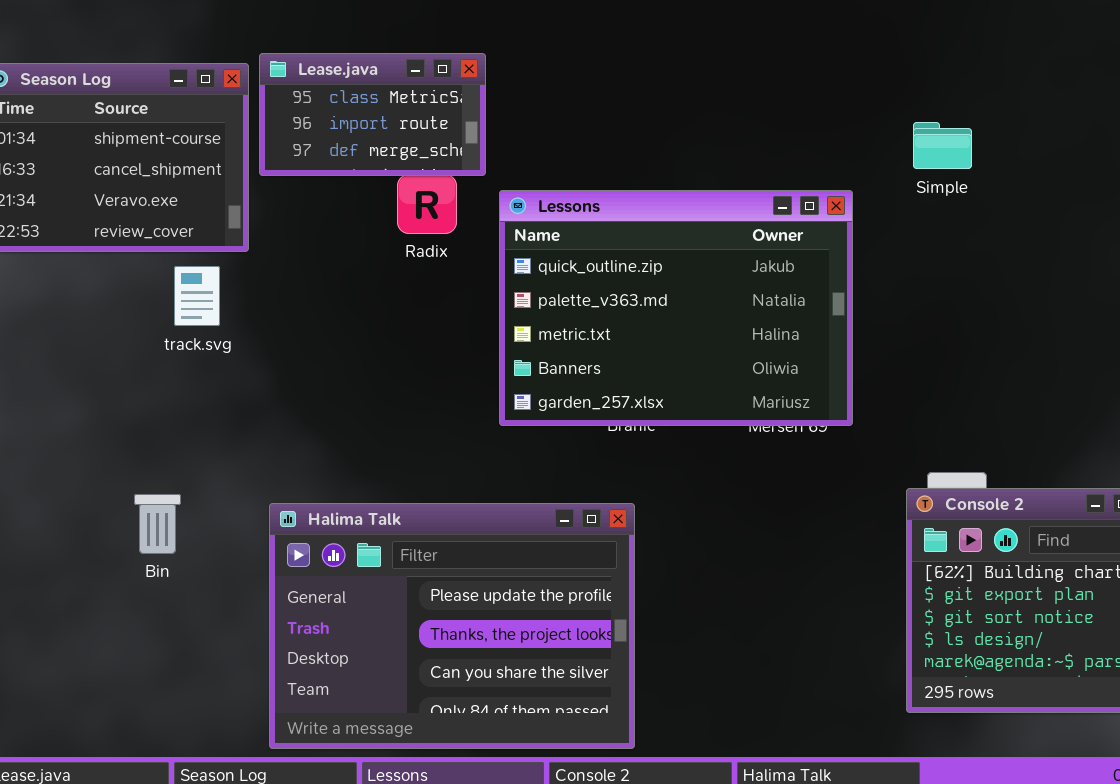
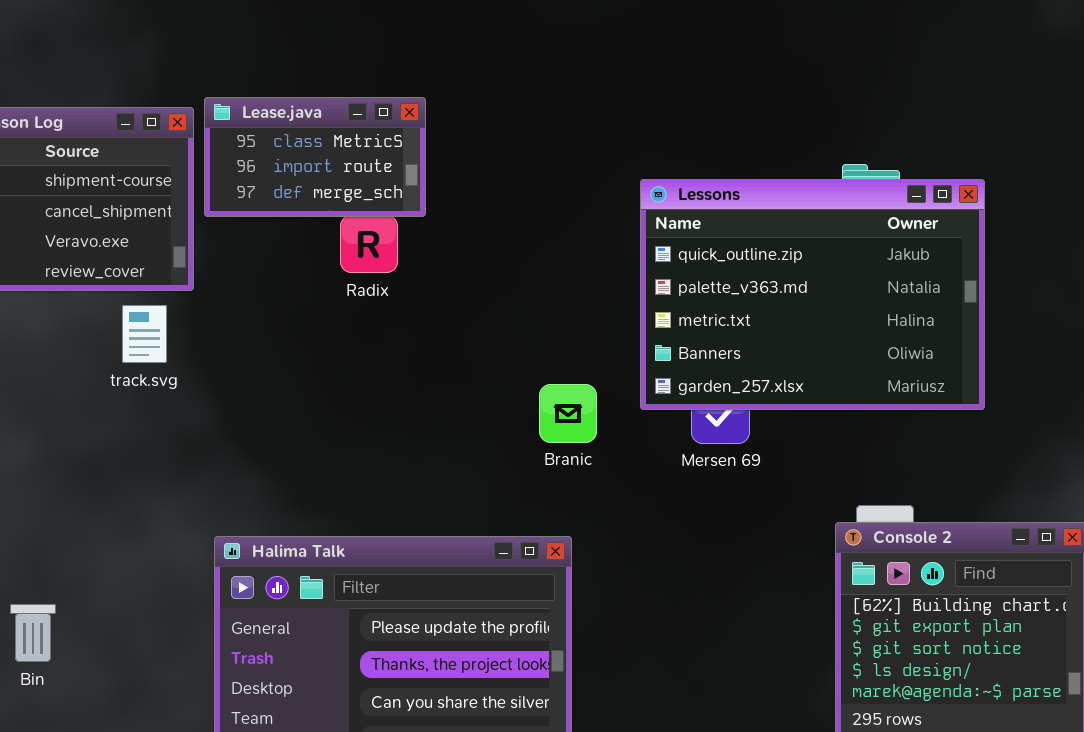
Lessons: [499,190,853,426] -> [640,179,985,410], moved
Bin: [134,494,181,554] -> [10,604,56,662], moved

